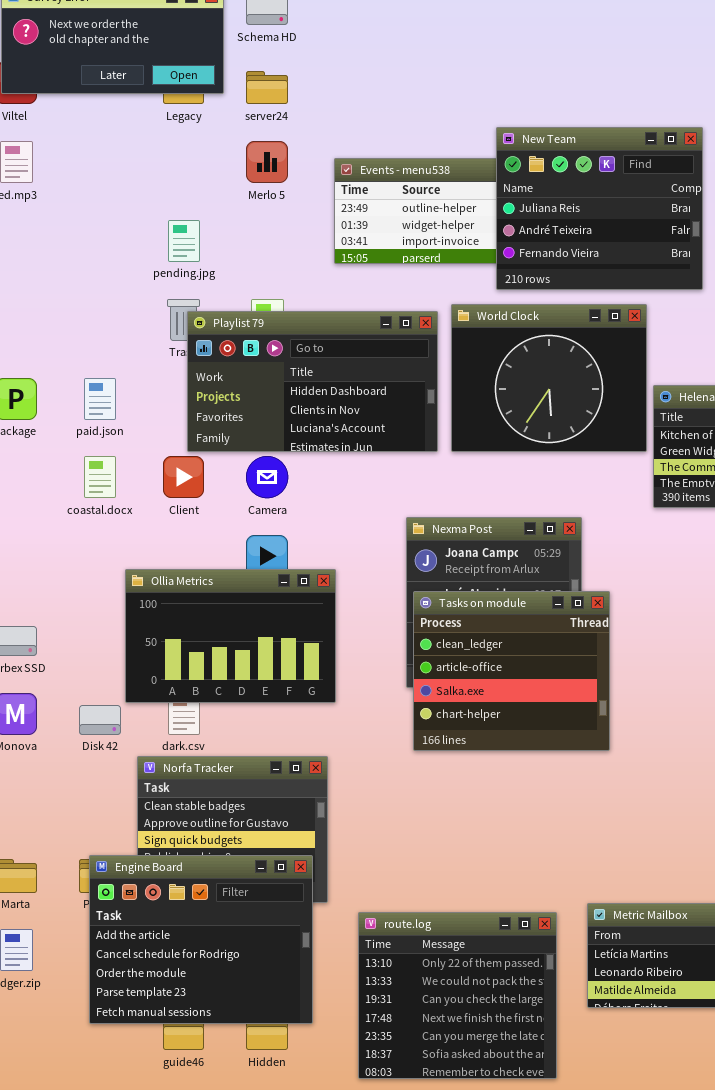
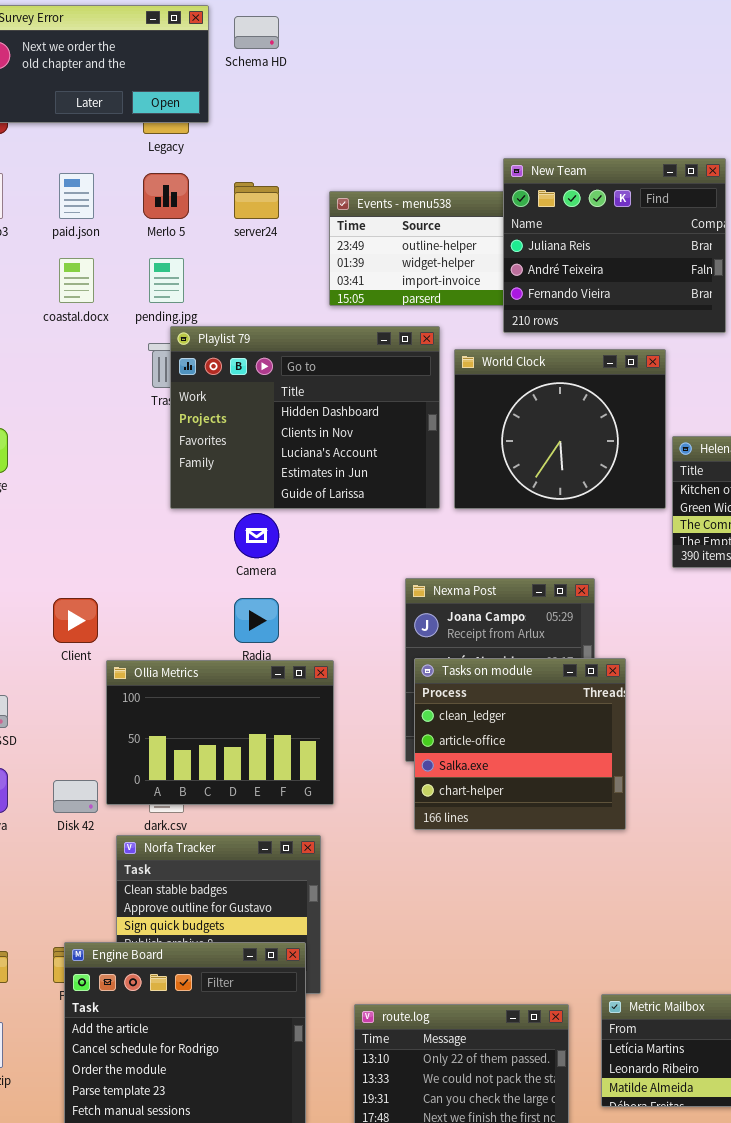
server24: [246,71,288,104] -> [234,182,279,219], moved
Merlo 5: [246,141,288,183] -> [143,173,189,219], moved
Playlist 79: [187,311,438,452] -> [170,326,440,509], resized
paid.json: [84,378,116,420] -> [59,173,94,219], moved
coastal.docx: [84,456,116,498] -> [59,258,94,303], moved
Client: [163,456,204,498] -> [53,598,98,643], moved
Ollia Metrics: [125,569,336,703] -> [106,660,334,805], moved

